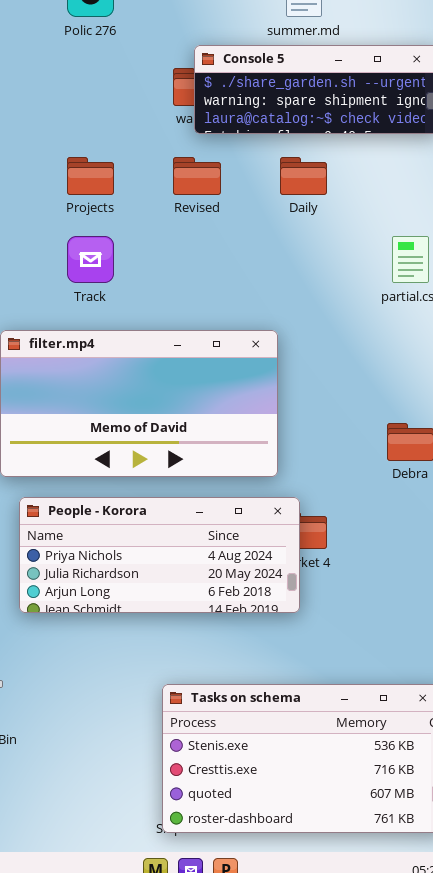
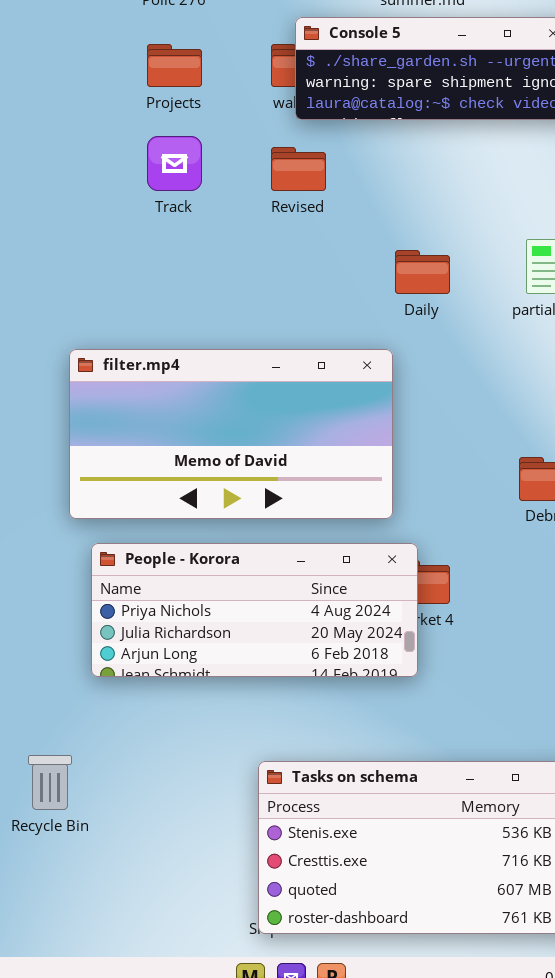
Projects: [67,157,114,195] -> [147,44,202,87], moved
Daily: [280,157,327,195] -> [395,250,450,294], moved
Track: [67,236,114,283] -> [147,136,202,191], moved

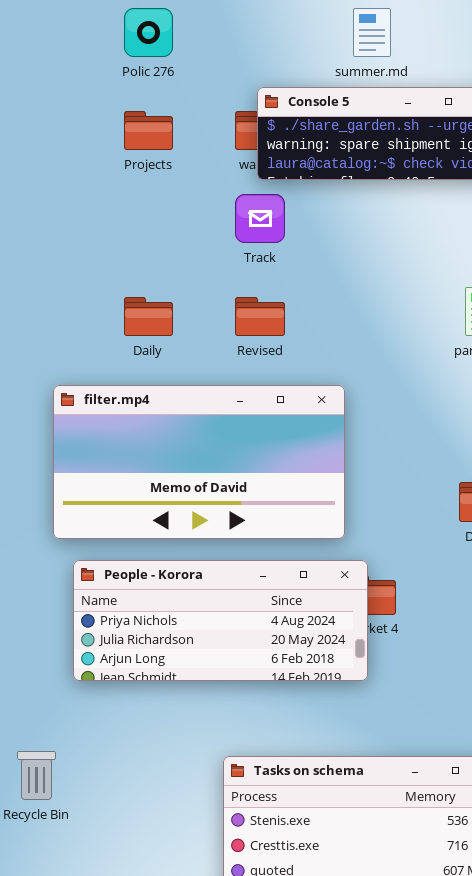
Track: [147,136,202,191] -> [235,194,285,243], moved
Revised: [271,147,326,191] -> [235,297,285,336], moved
Daily: [395,250,450,294] -> [124,297,173,336], moved

